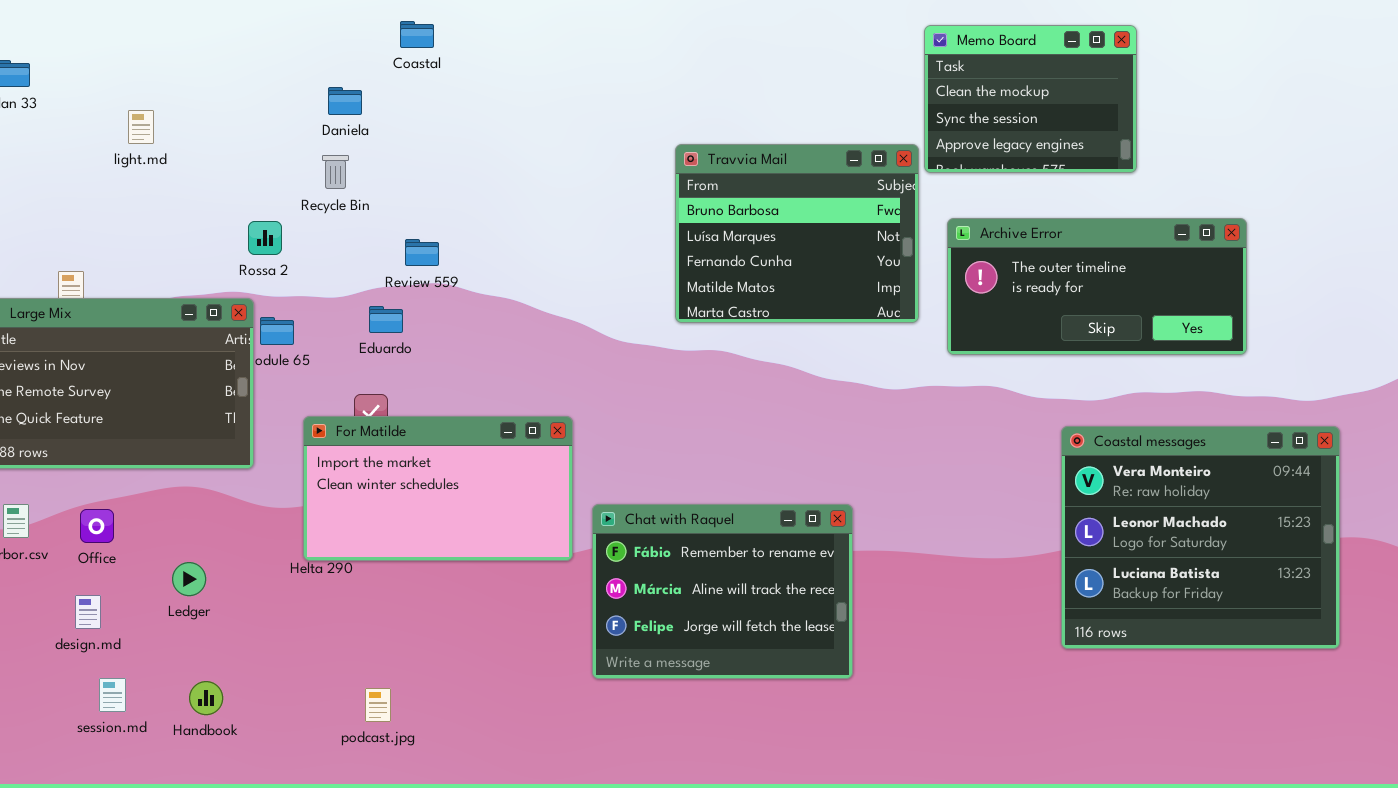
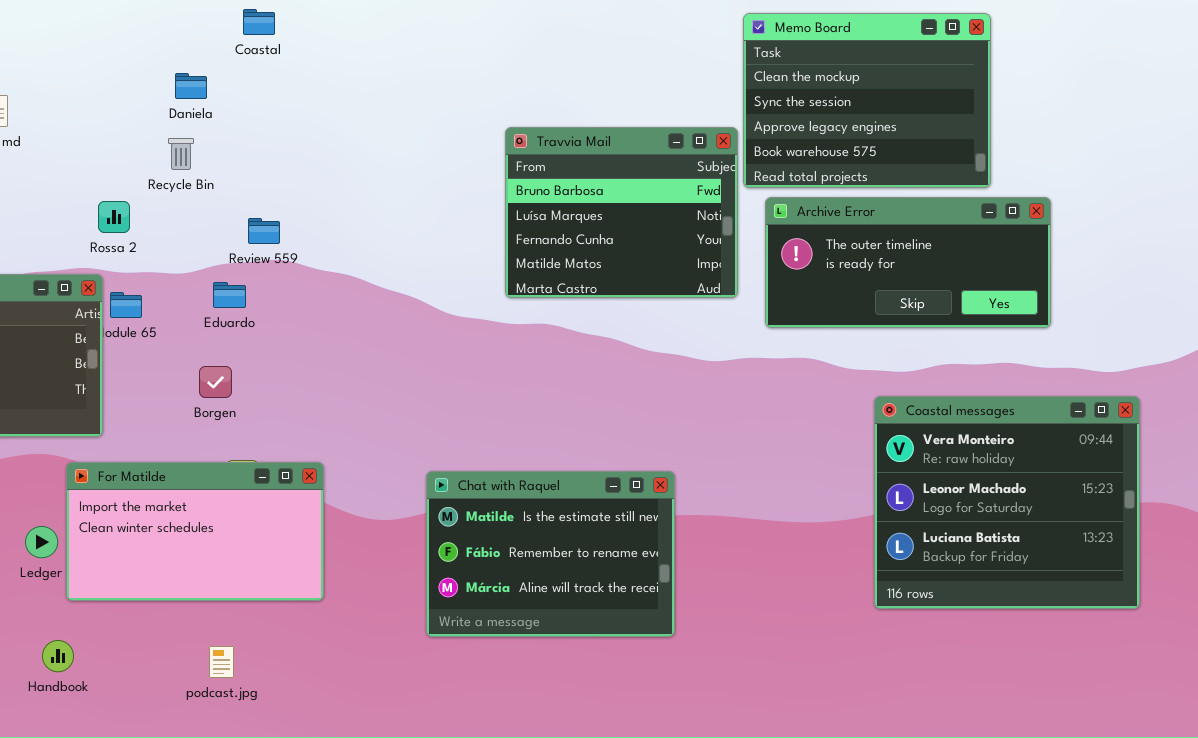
Memo Board: [924,25,1137,173] -> [743,13,991,188], resized
For Matilde: [303,416,573,561] -> [66,462,324,601], moved
Chat with Raquel: [592,504,853,679] -> [426,471,675,637], scrolled up 1 row

